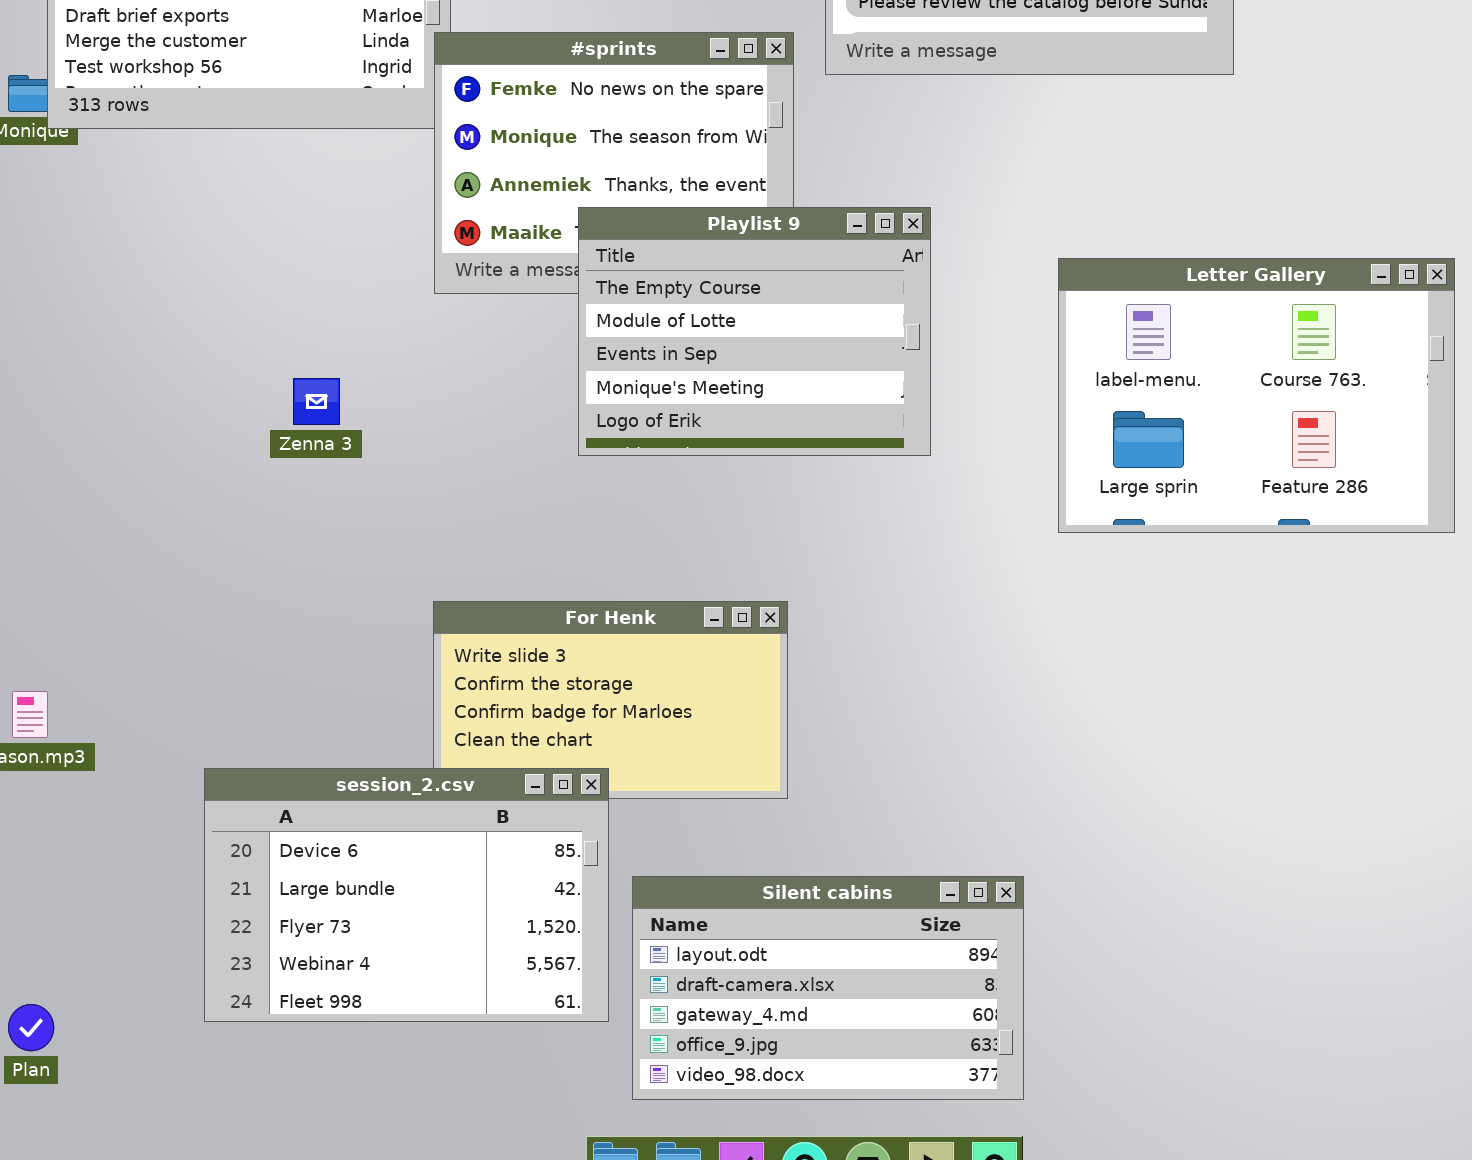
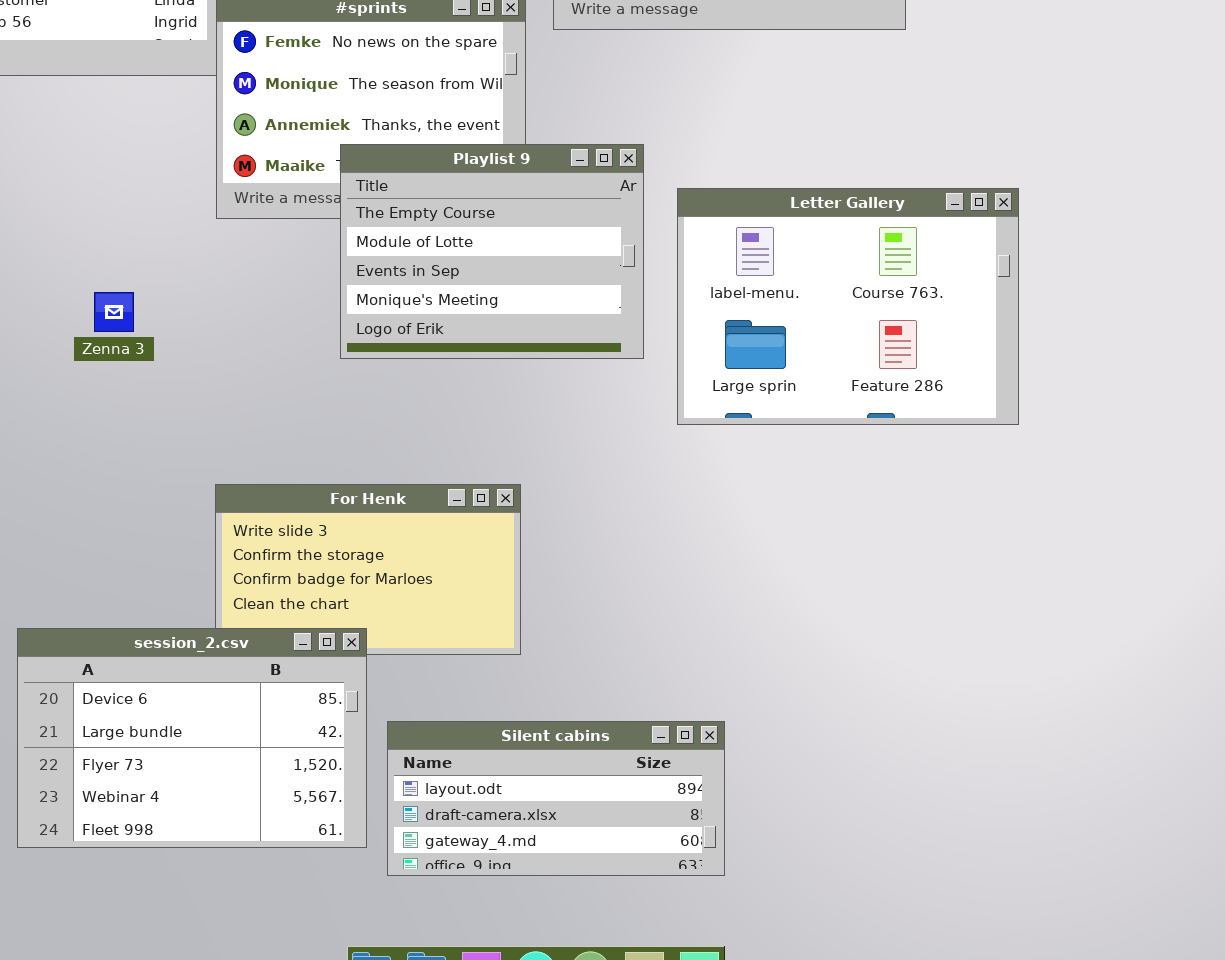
Letter Gallery: [1058,258,1455,533] -> [677,188,1019,425], moved
Silent cabins: [632,876,1024,1100] -> [387,721,725,876], resized

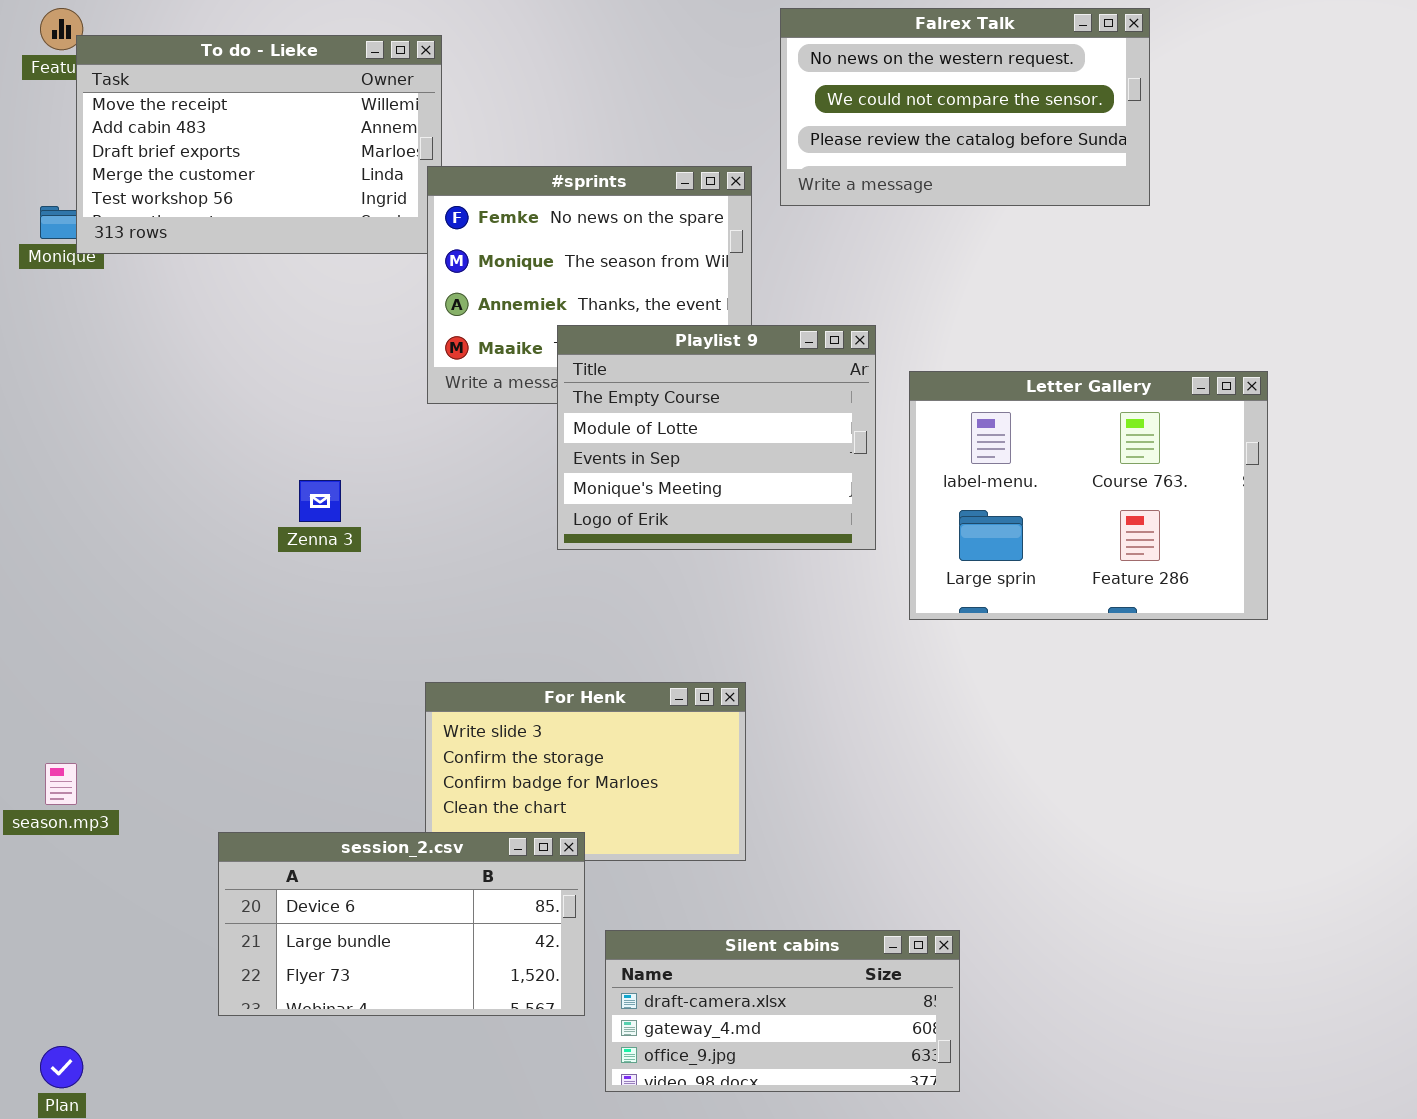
session_2.csv: [17,628,367,848] -> [218,832,585,1016], resized
Silent cabins: [387,721,725,876] -> [605,930,960,1092], scrolled down 1 row

